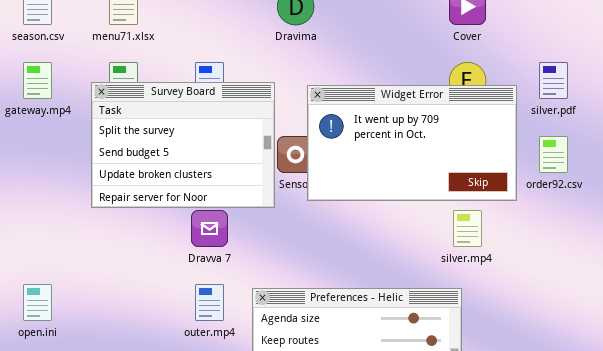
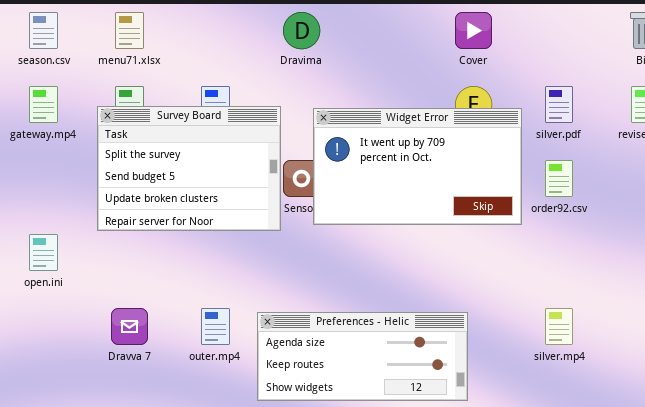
Dravva 7: [191,210,228,247] -> [111,308,148,345], moved
silver.mp4: [453,210,482,247] -> [545,308,573,345], moved
open.ini: [23,284,52,321] -> [29,234,58,271], moved

